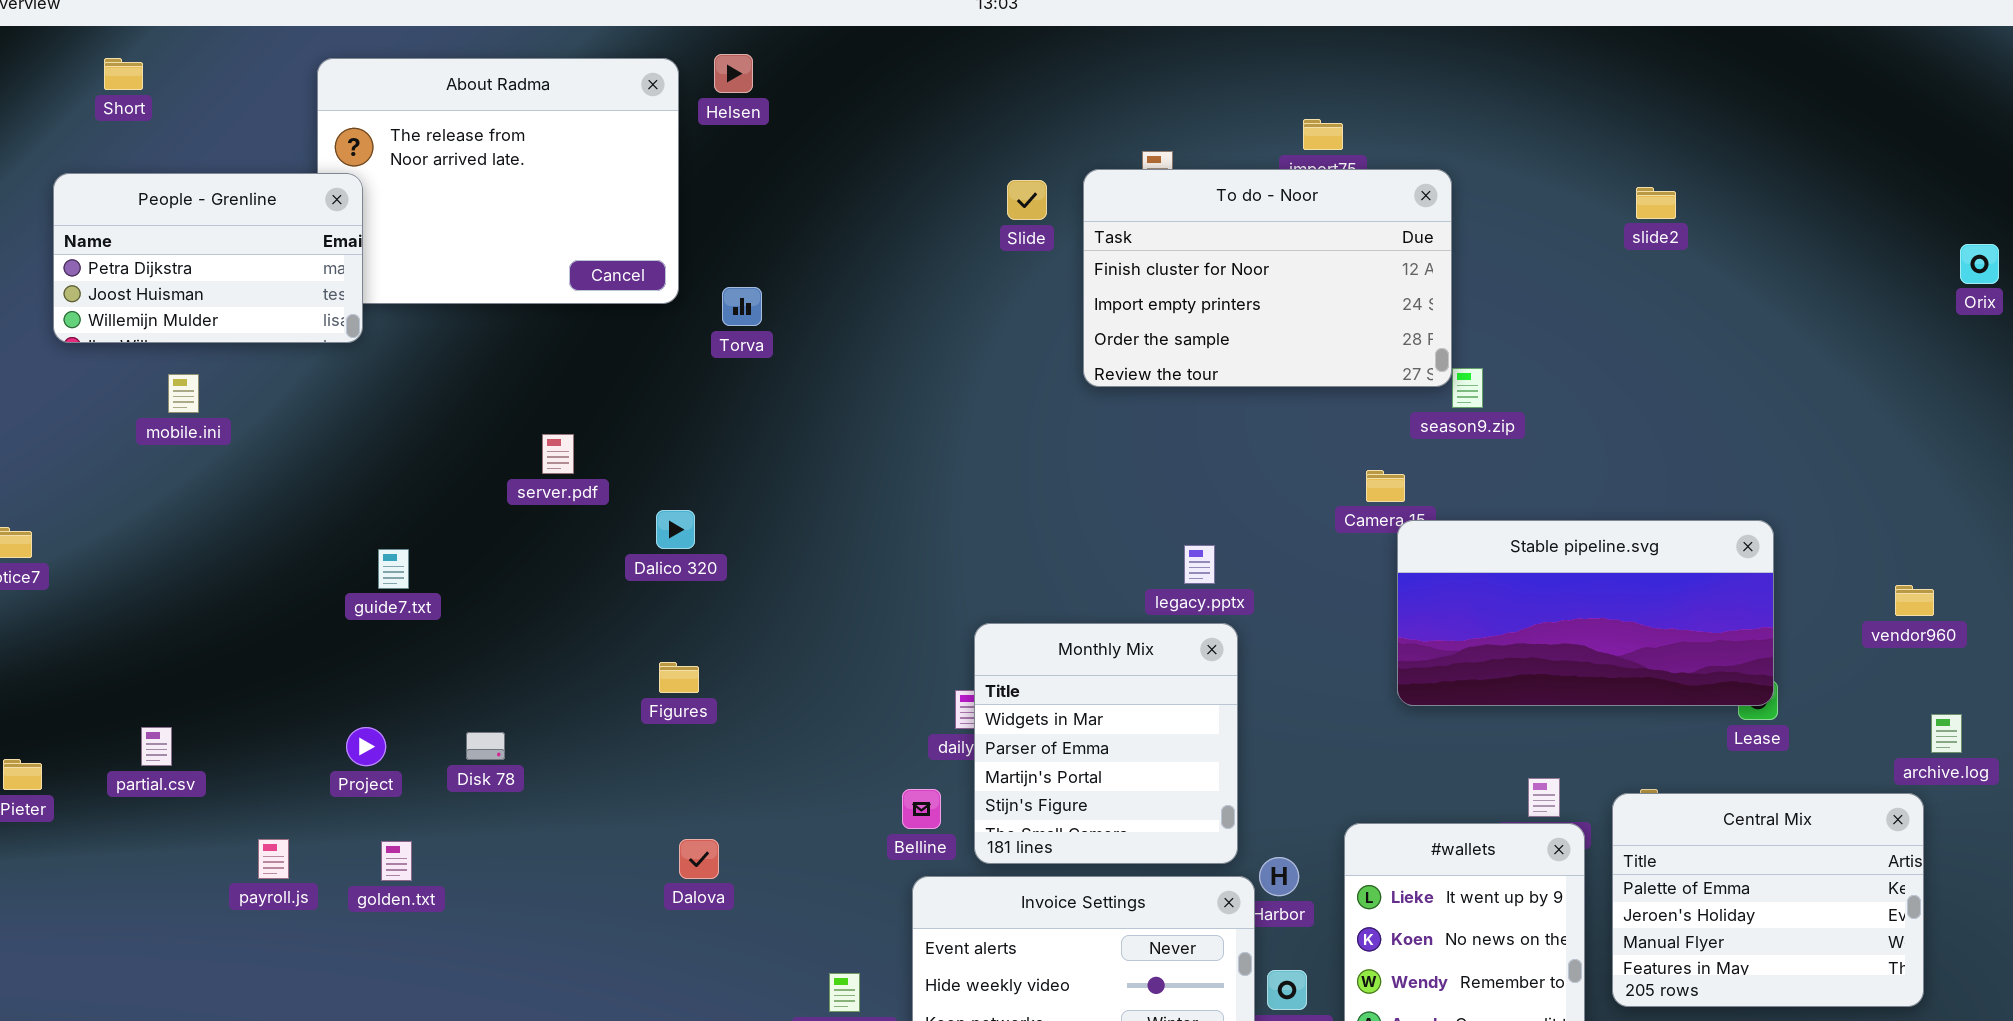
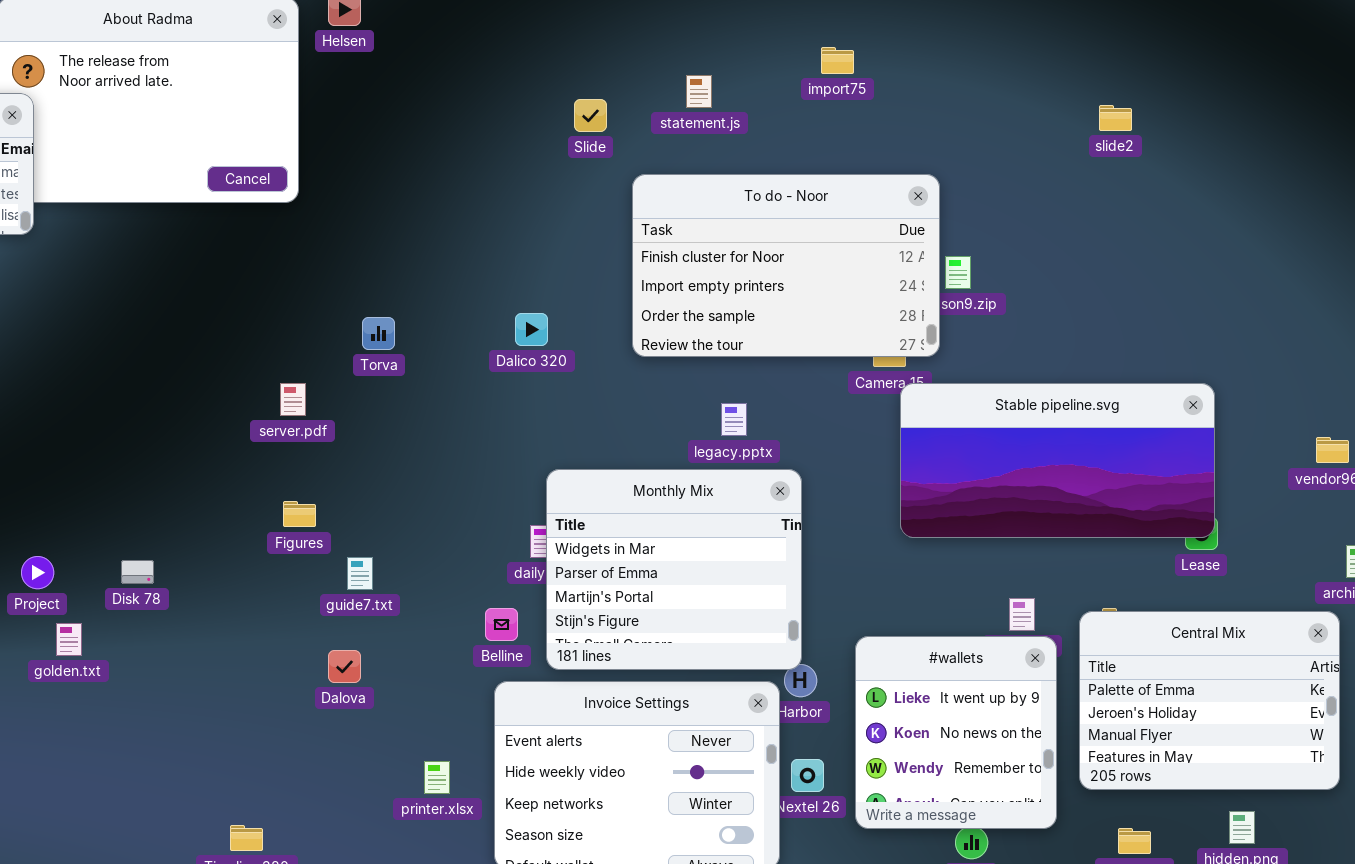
To do - Noor: [1083,169,1452,387] -> [632,174,940,357], moved
Torva: [722,287,762,326] -> [362,317,395,350], moved
server.pdf: [542,434,574,474] -> [280,383,306,416], moved
Dalico 320: [656,510,695,549] -> [515,313,548,346], moved
guide7.txt: [378,549,409,589] -> [347,557,373,590], moved
Monthly Mix: [974,623,1238,864] -> [546,469,802,670], resized
Dalova: [679,839,719,879] -> [328,650,361,683], moved
golden.txt: [381,841,412,881] -> [56,623,82,656], moved

